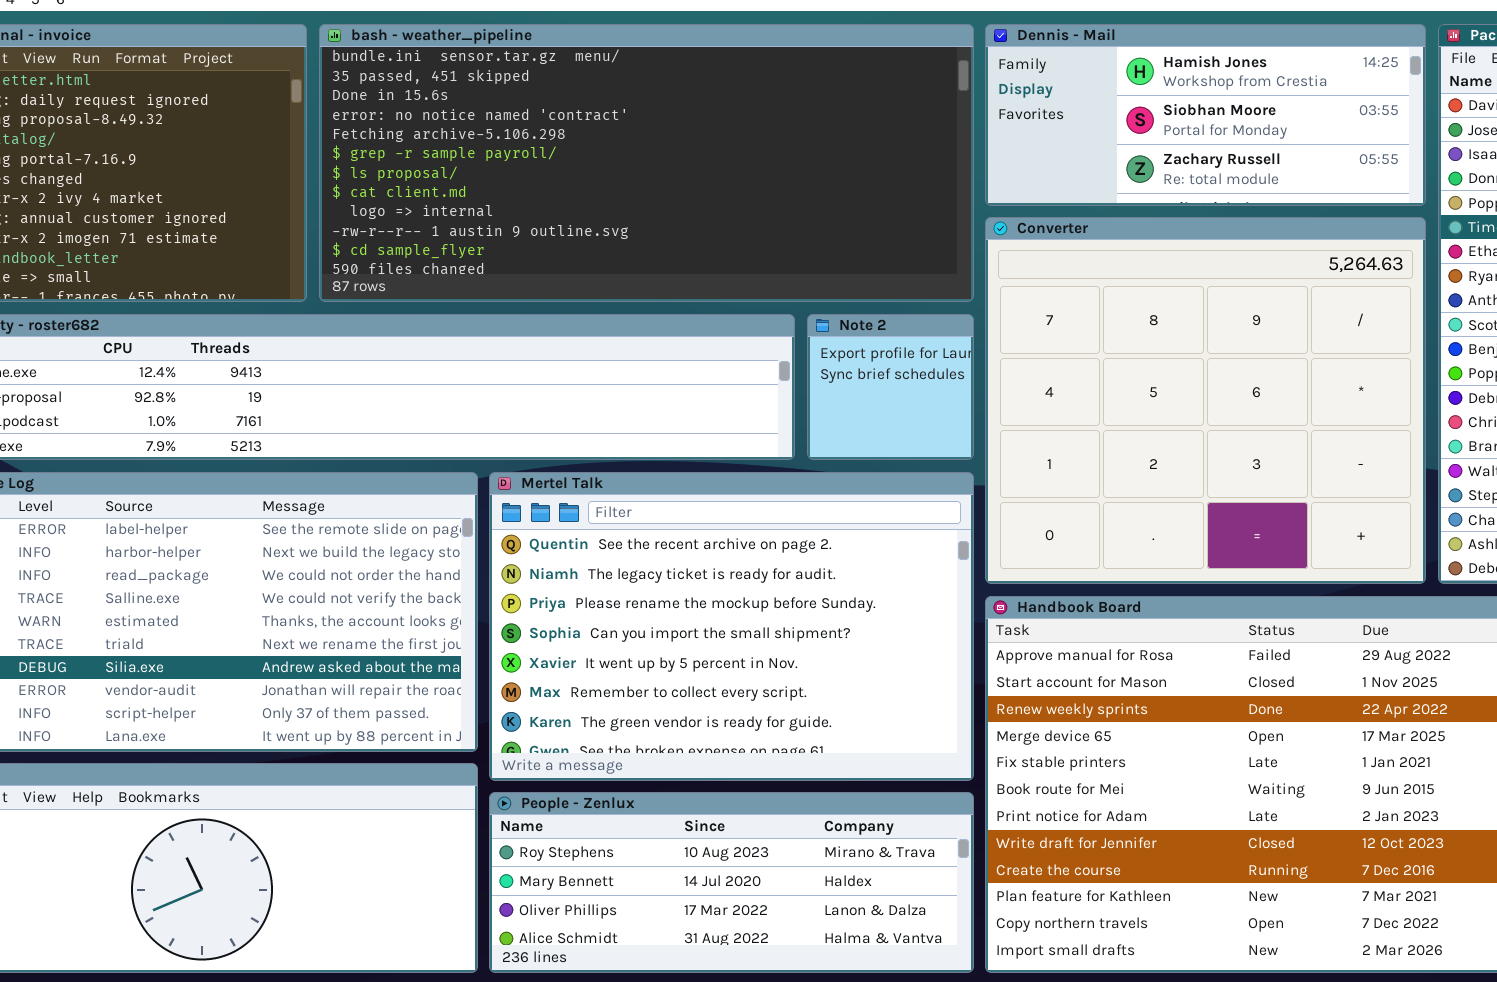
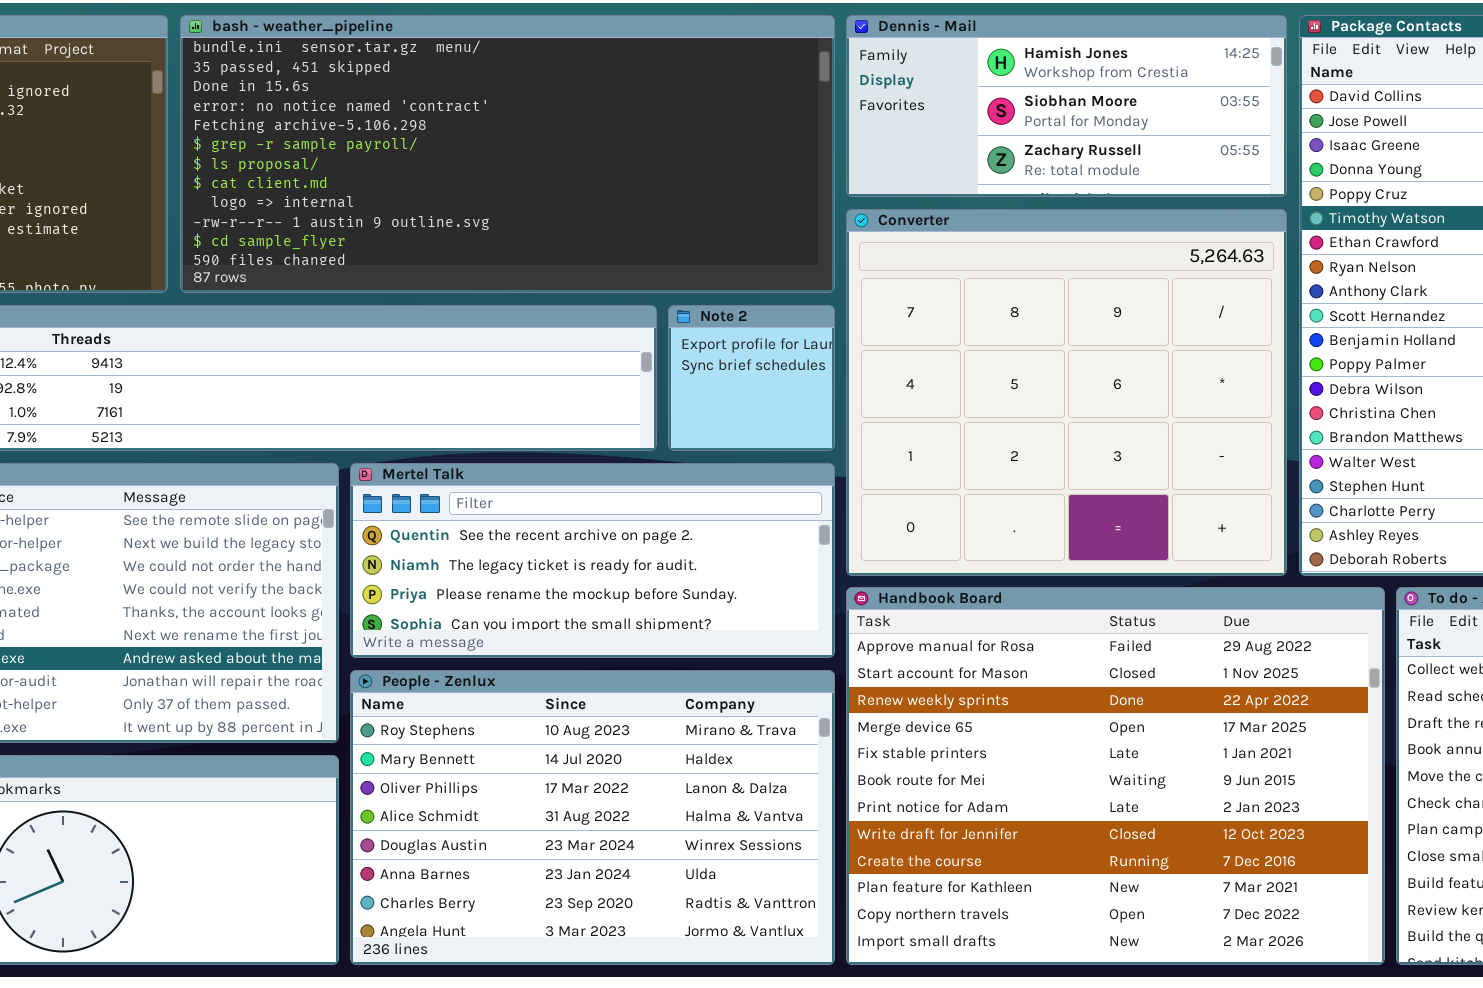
Mertel Talk: [489,472,974,781] -> [350,463,835,658], resized
People - Zenlux: [489,792,974,973] -> [350,670,835,965], resized

